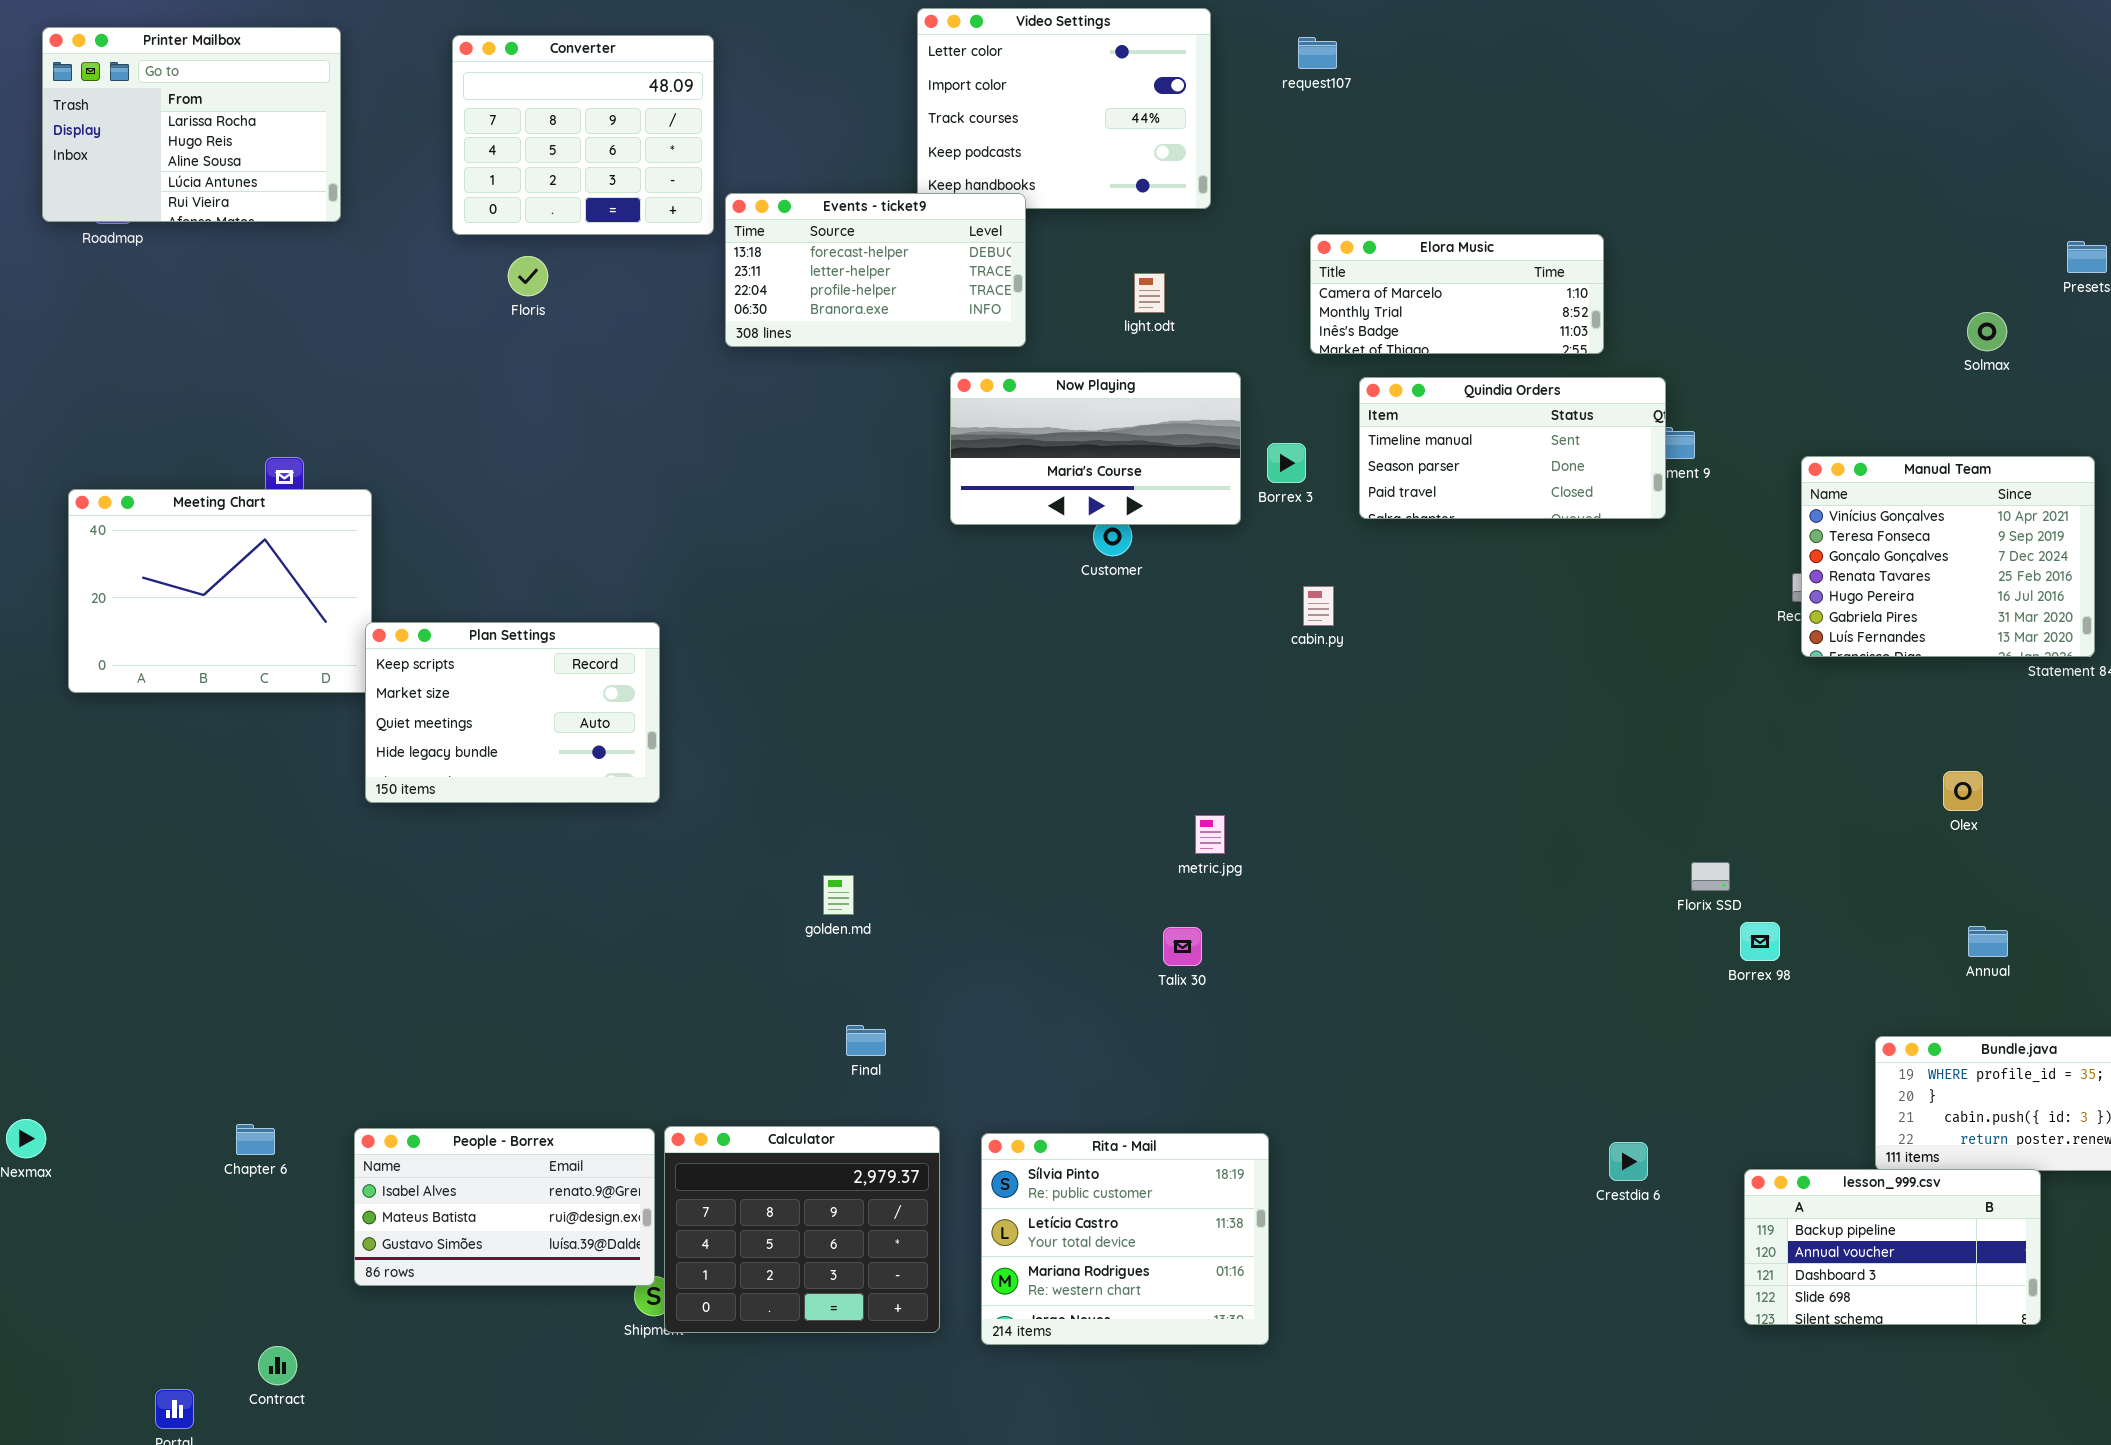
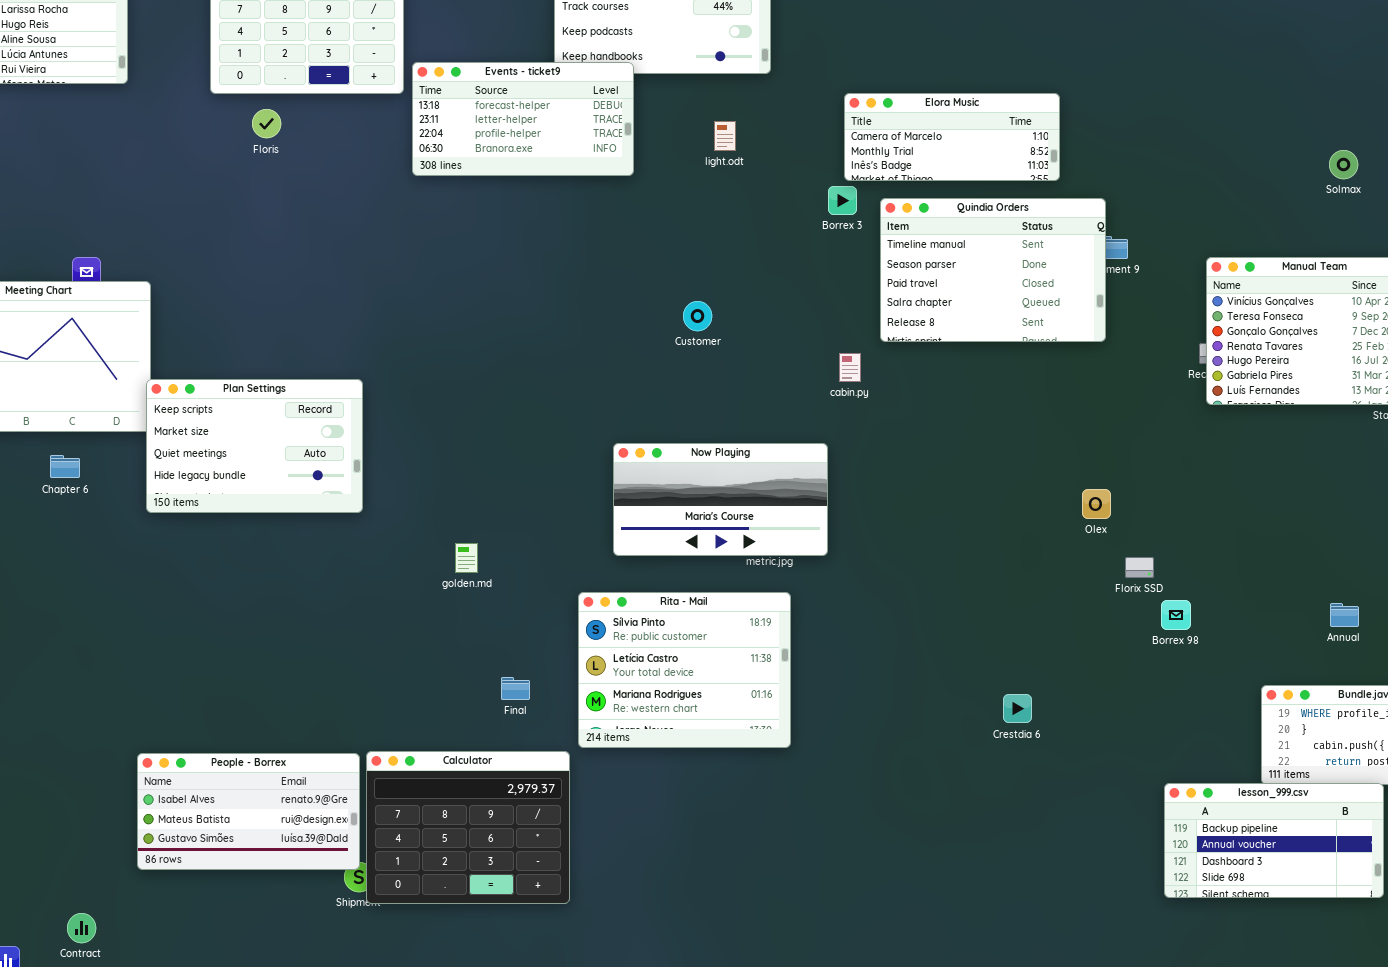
Now Playing: [950,372,1241,525] -> [613,443,828,556], moved
Quindia Orders: [1359,377,1666,519] -> [880,198,1106,342], resized
Borrex 3: [1267,443,1306,483] -> [828,186,857,215], moved
Olex: [1943,771,1983,811] -> [1082,489,1111,519], moved
golden.md: [823,875,854,915] -> [455,543,478,573], moved
Chapter 6: [236,1124,275,1155] -> [50,455,80,478], moved
Rita - Mail: [981,1133,1269,1345] -> [578,592,791,748], moved
Crestdia 6: [1609,1142,1648,1181] -> [1003,694,1032,723], moved

